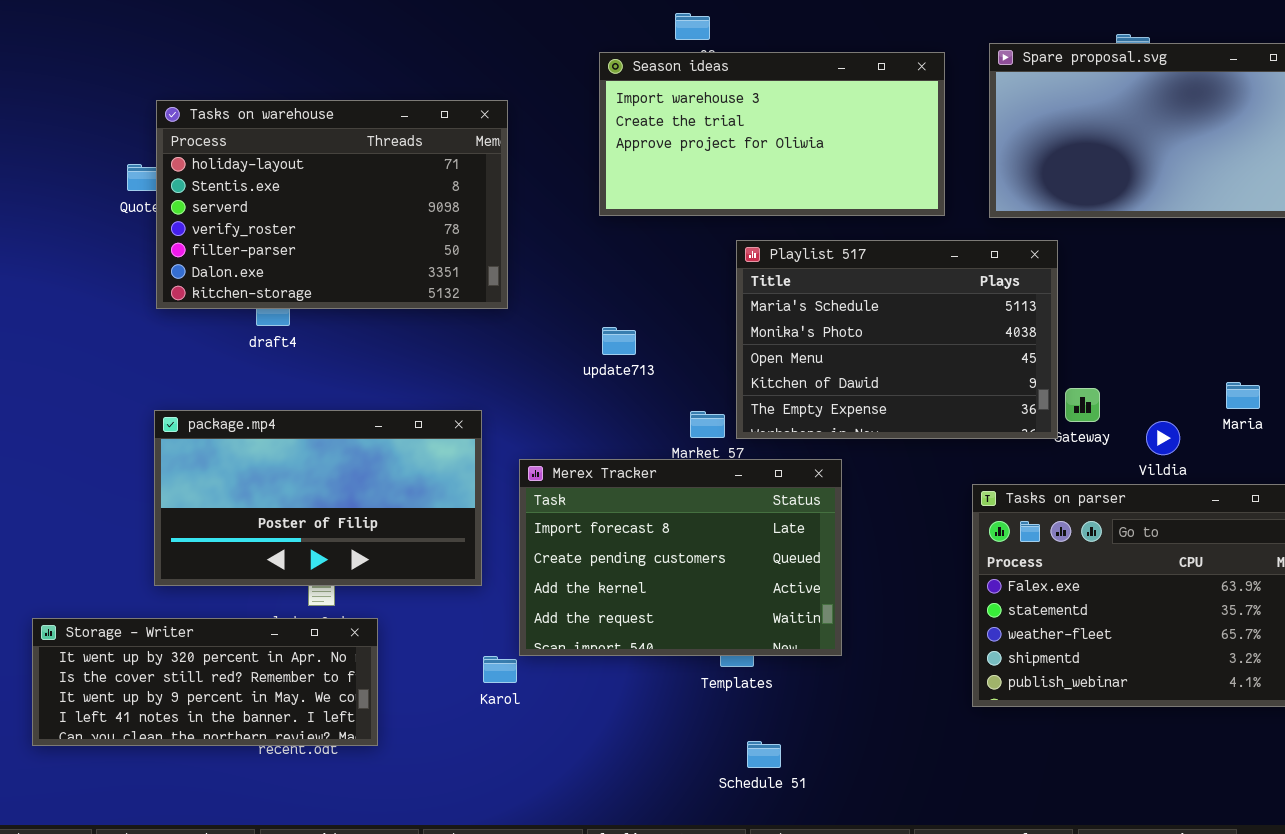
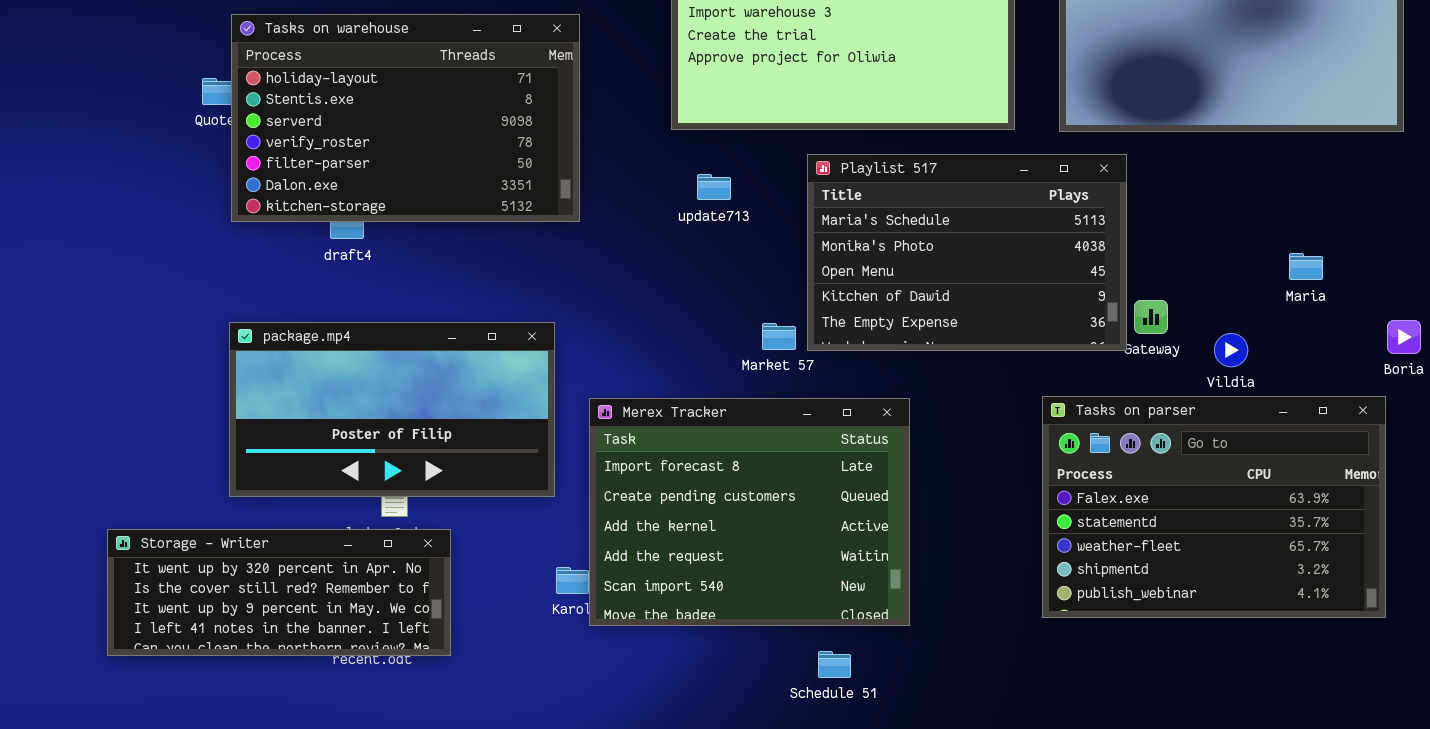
update713: [602,327,636,355] -> [697,174,731,200], moved
Maria: [1226,382,1260,409] -> [1289,253,1323,280], moved
Merex Tracker: [519,459,842,656] -> [589,398,910,626], moved, resized

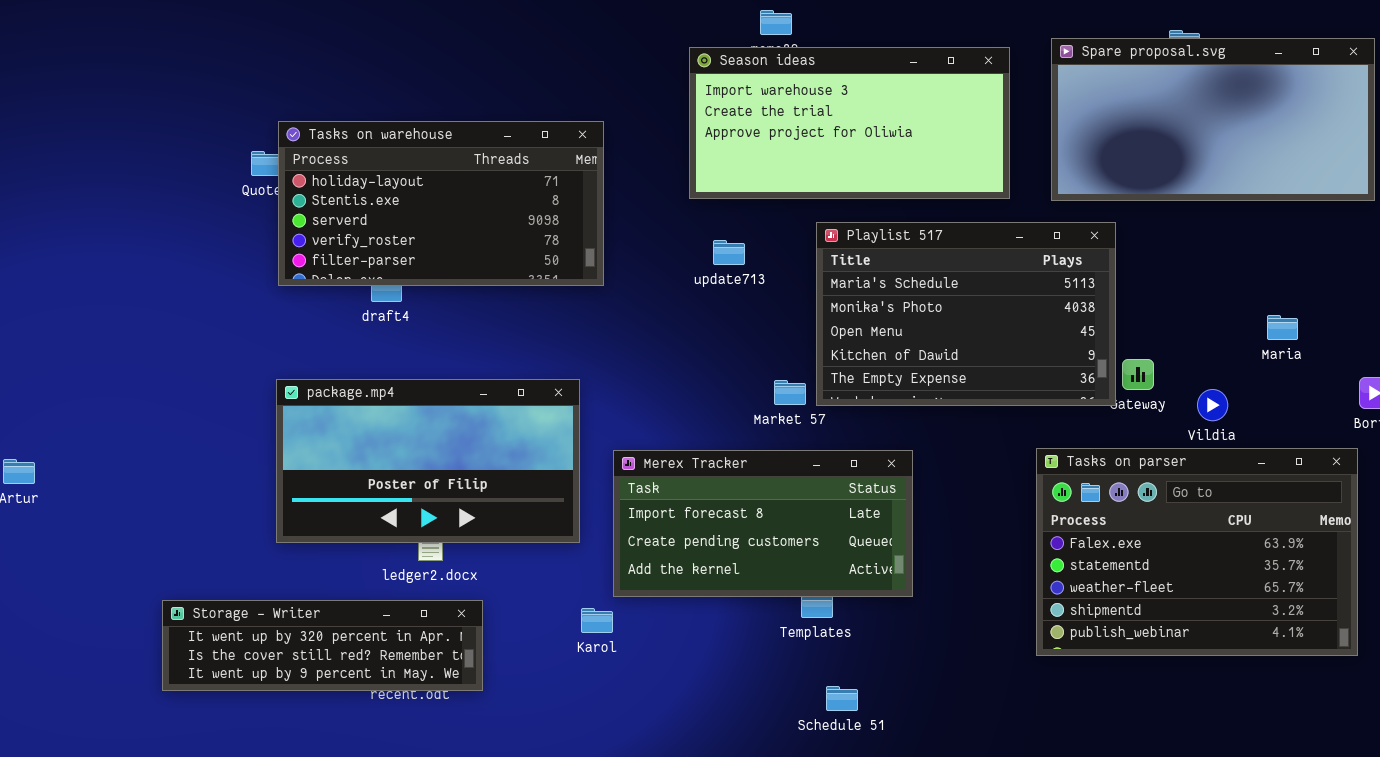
Tasks on warehouse: [231,14,580,222] -> [278,121,604,286], resized
Merex Tracker: [589,398,910,626] -> [613,450,913,597], resized
Storage - Writer: [107,529,451,656] -> [162,600,483,691], resized

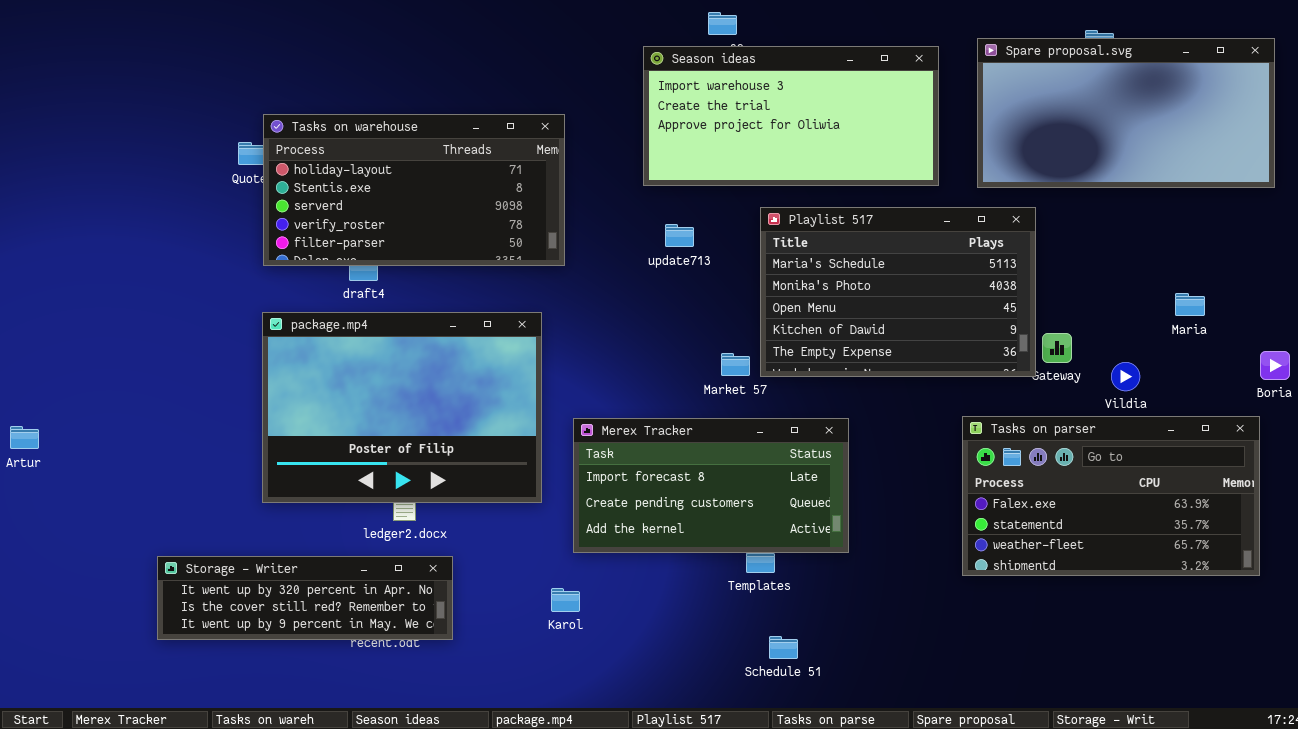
package.mp4: [276,379,580,543] -> [262,312,542,503], resized
Tasks on parser: [1036,448,1358,656] -> [962,416,1260,576], resized
Karol: [581,608,613,633] -> [551,588,580,612], moved

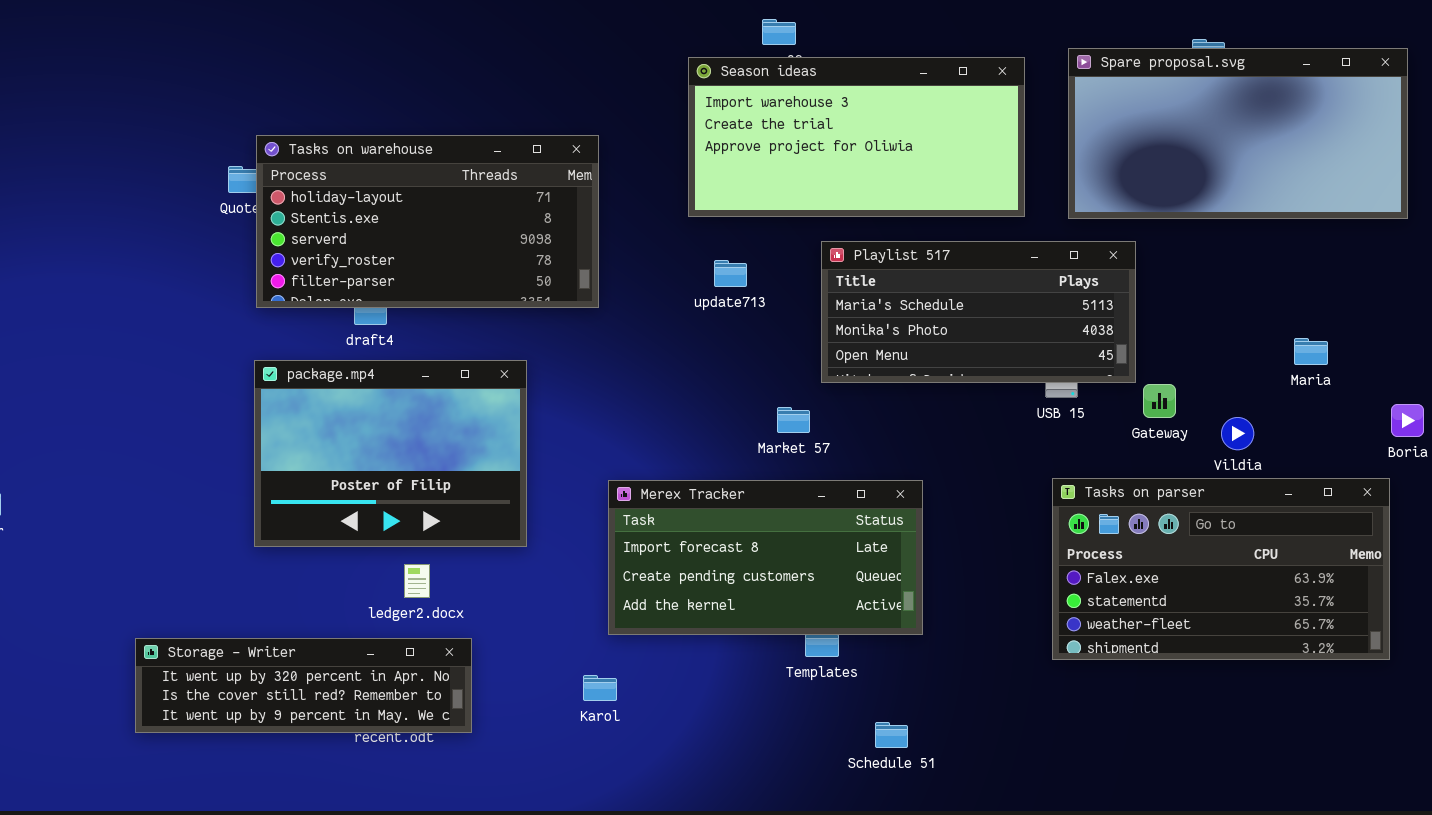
Playlist 517: [760,207,1036,377] -> [821,241,1136,383], resized
package.mp4: [262,312,542,503] -> [254,360,527,547], resized
Schedule 51: [769,636,798,659] -> [875,722,908,748], moved

